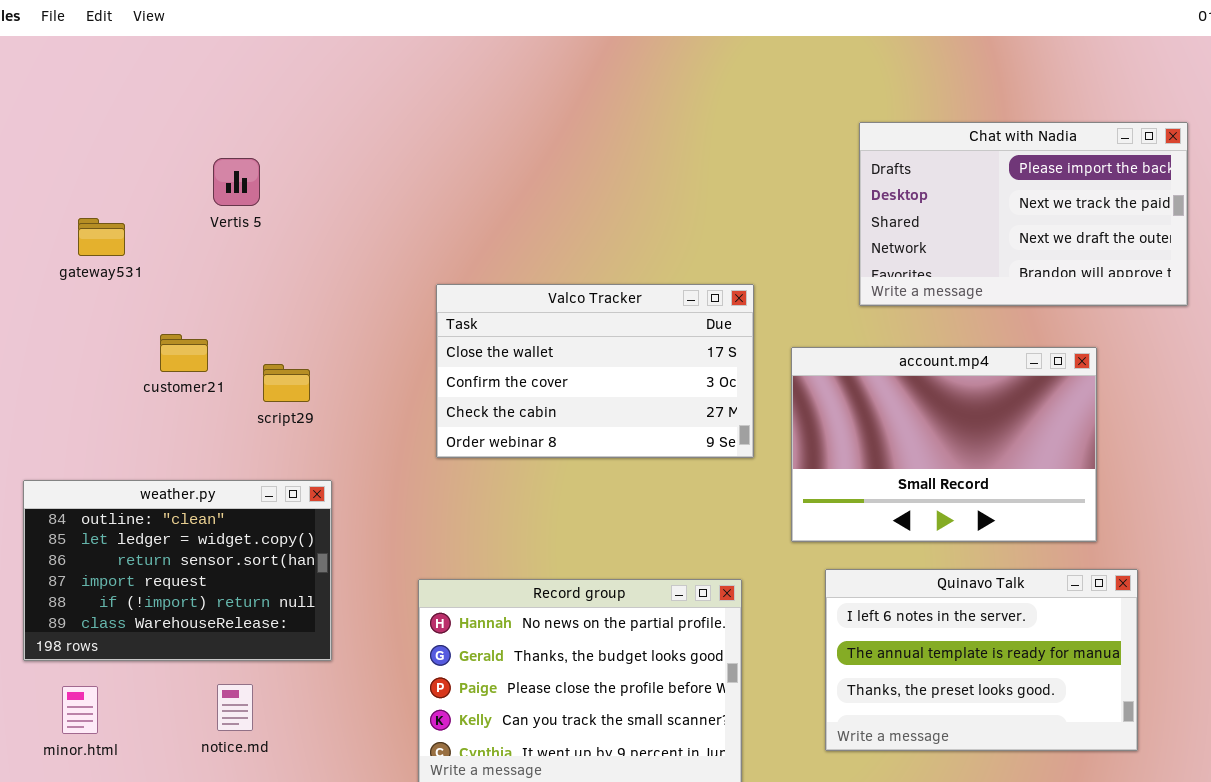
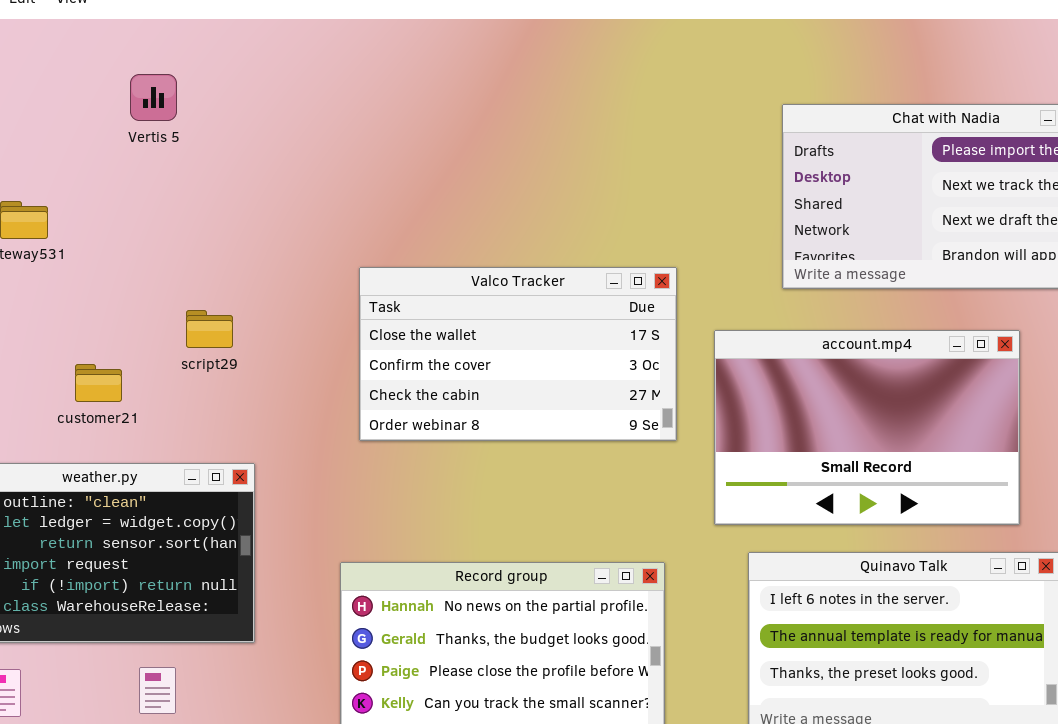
Vertis 5: [213,158,260,206] -> [130,74,177,121], moved
customer21: [160,334,208,372] -> [75,364,122,402], moved
script29: [263,364,310,402] -> [186,310,233,348], moved

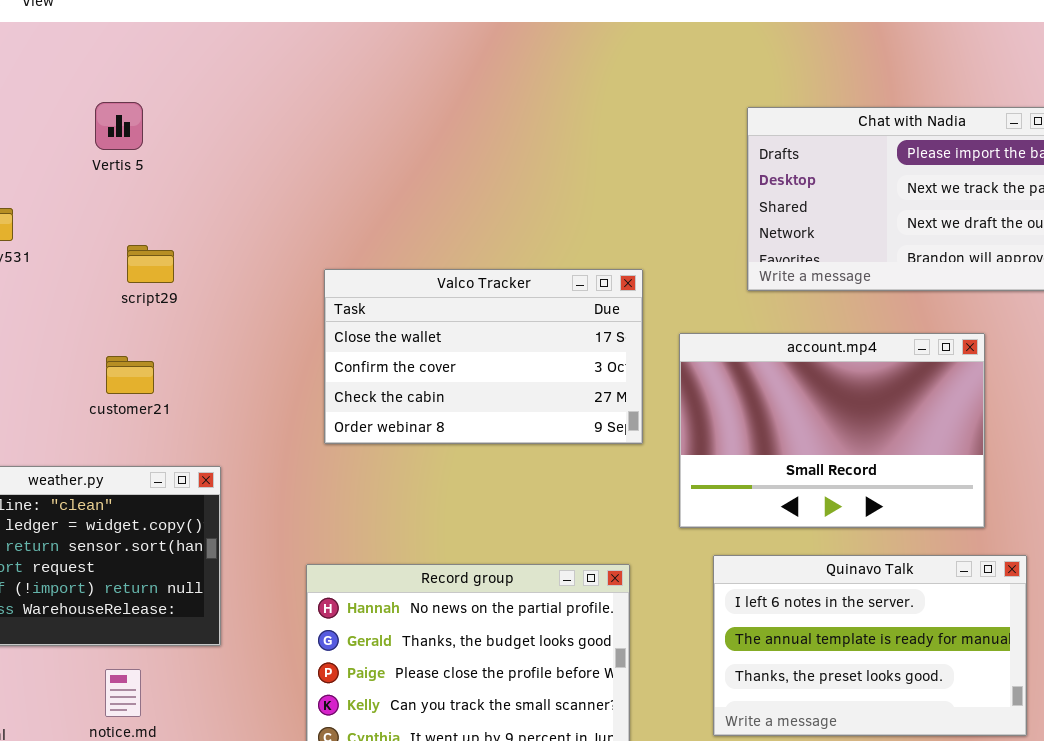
Vertis 5: [130,74,177,121] -> [95,102,143,150], moved
script29: [186,310,233,348] -> [127,245,174,283], moved
customer21: [75,364,122,402] -> [106,356,154,394], moved

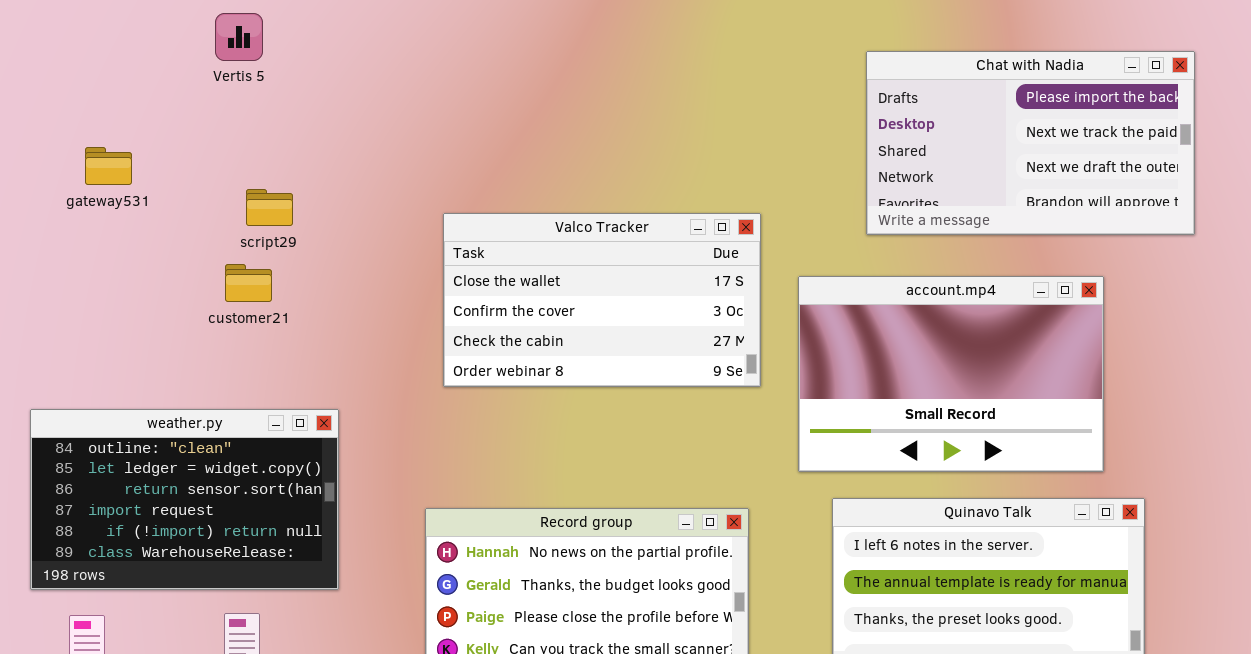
Vertis 5: [95,102,143,150] -> [215,13,263,61], moved
customer21: [106,356,154,394] -> [225,264,272,302], moved

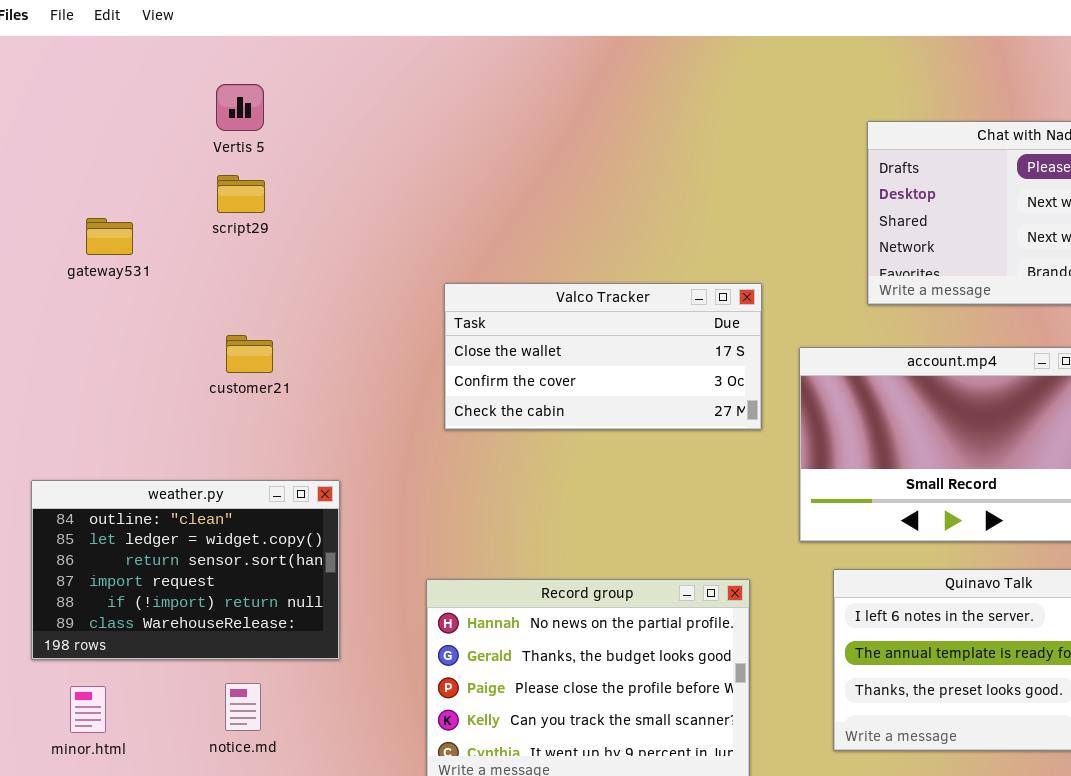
script29: [246,189,293,226] -> [217,175,265,213], moved
Valco Tracker: [443,213,761,387] -> [444,283,762,430], resized

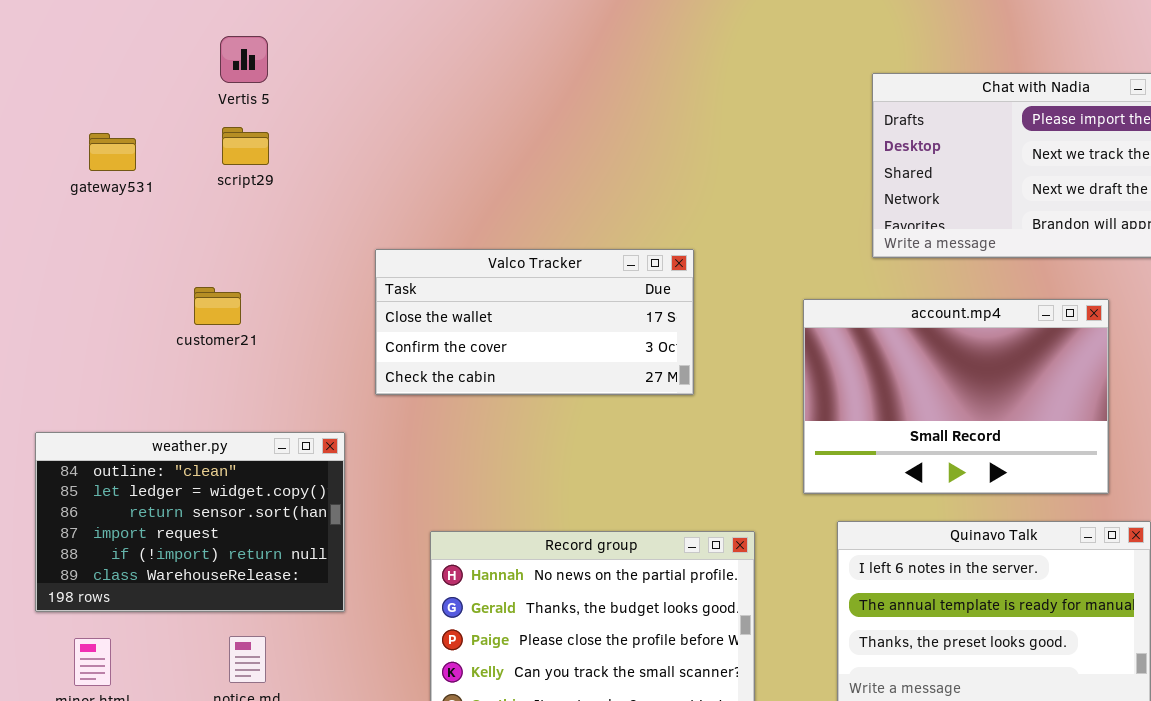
gateway531: [86,218,133,255] -> [89,133,136,171], moved
Valco Tracker: [444,283,762,430] -> [375,249,694,395], moved
customer21: [226,335,273,373] -> [194,287,241,325], moved

